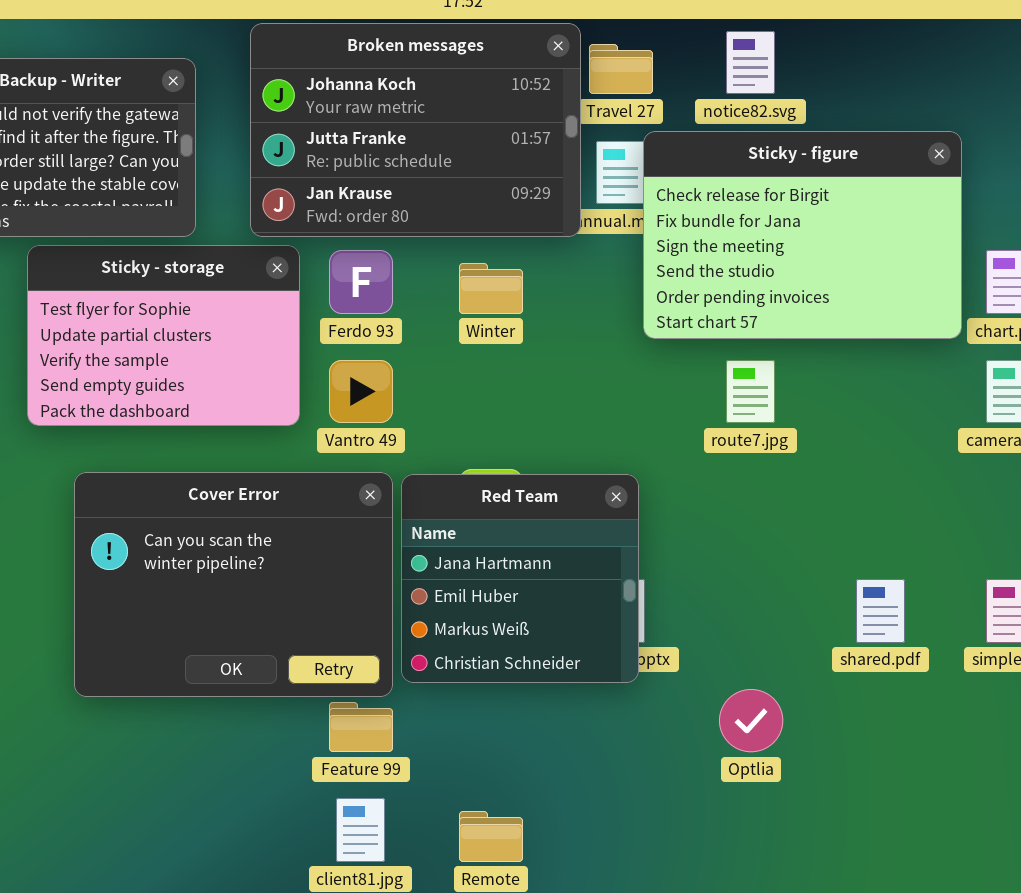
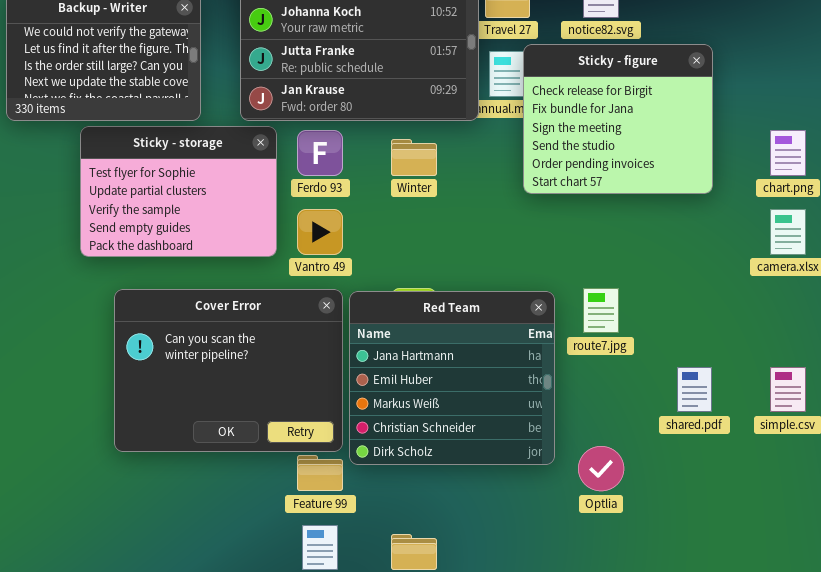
Sticky - figure: [643,131,962,339] -> [523,44,713,194], resized
route7.jpg: [726,360,775,423] -> [583,288,619,333], moved
Red Team: [401,474,639,683] -> [349,291,555,465], resized

